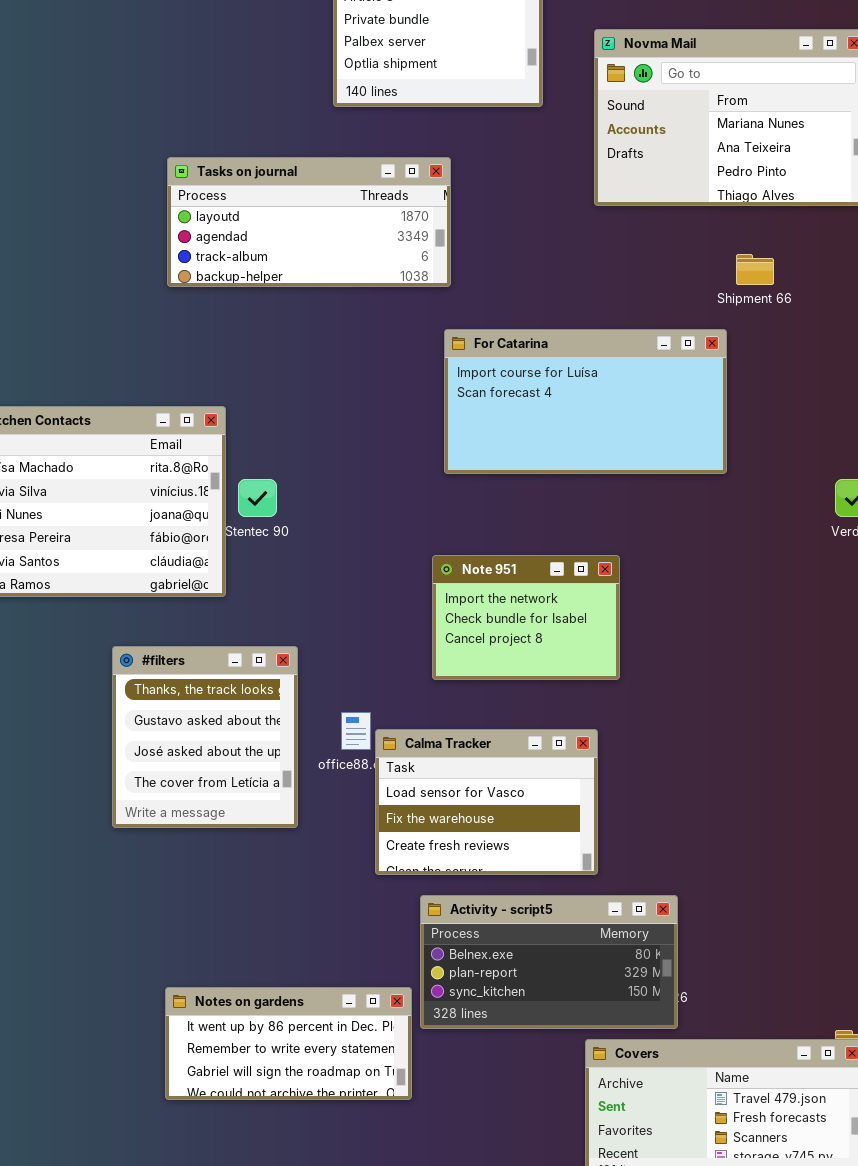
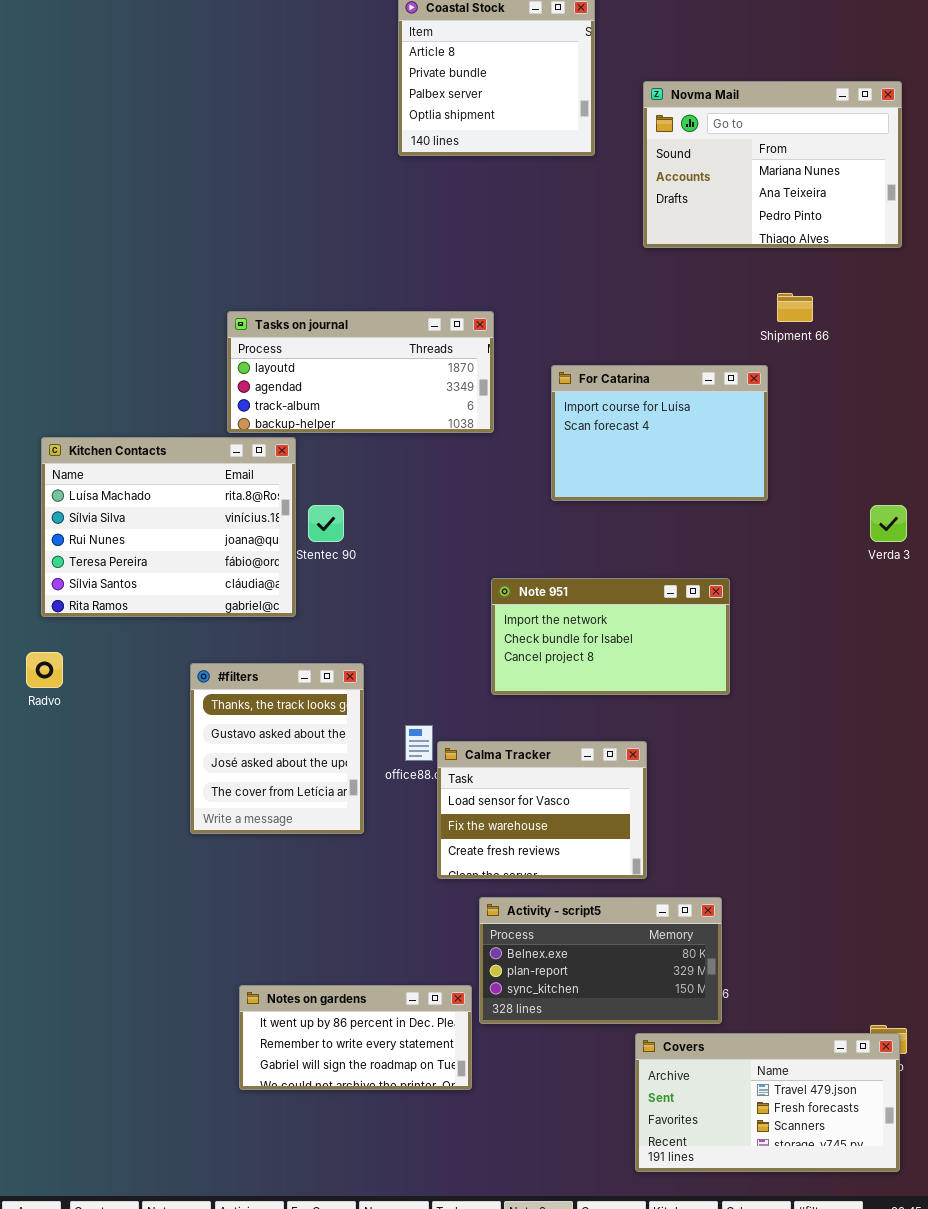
Tasks on journal: [167,157,451,287] -> [227,311,494,433], moved
For Catarina: [444,329,727,474] -> [551,365,768,501], resized
Note 951: [432,555,620,680] -> [491,578,730,695], resized

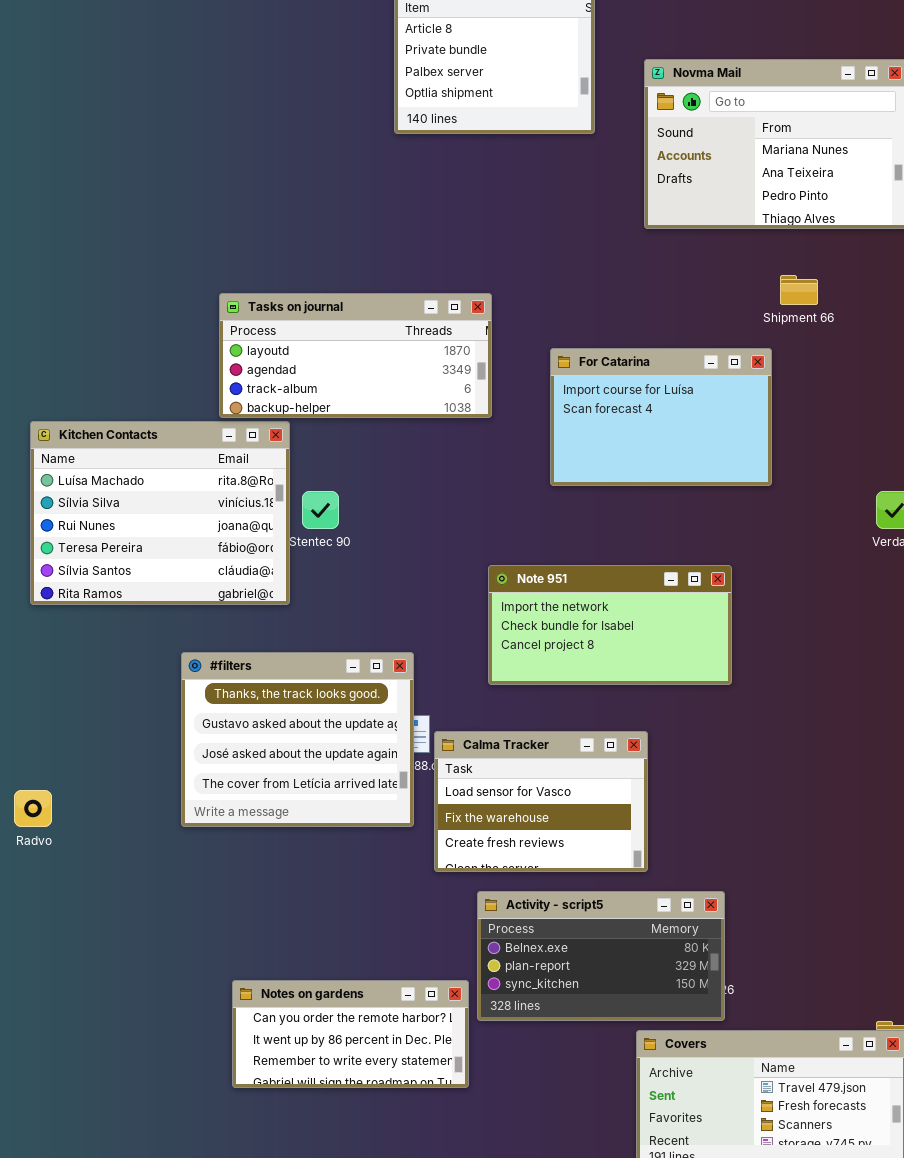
Radvo: [26,652,63,688] -> [14,790,52,827], moved
#filters: [190,663,364,834] -> [181,652,414,827], resized
Notes on gardens: [239,985,472,1090] -> [232,980,469,1088], scrolled up 1 row

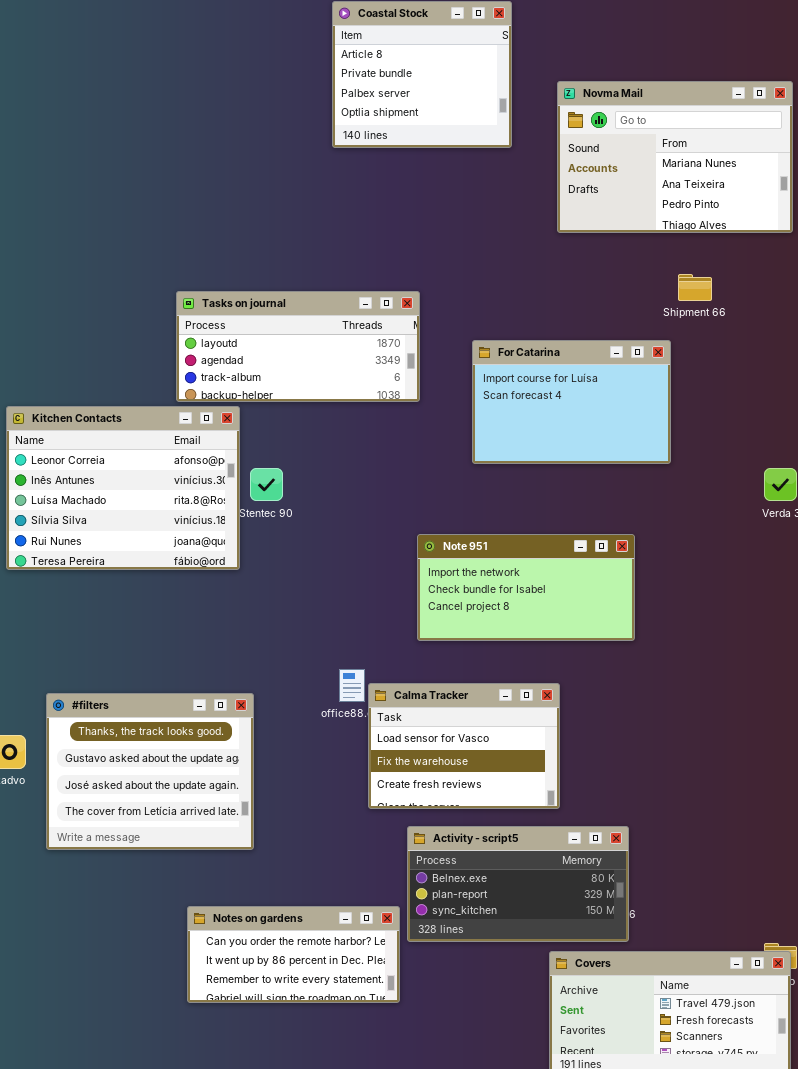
Kitchen Contacts: [30,421,290,605] -> [6,406,240,570], scrolled up 2 rows
#filters: [181,652,414,827] -> [46,693,254,850], moved

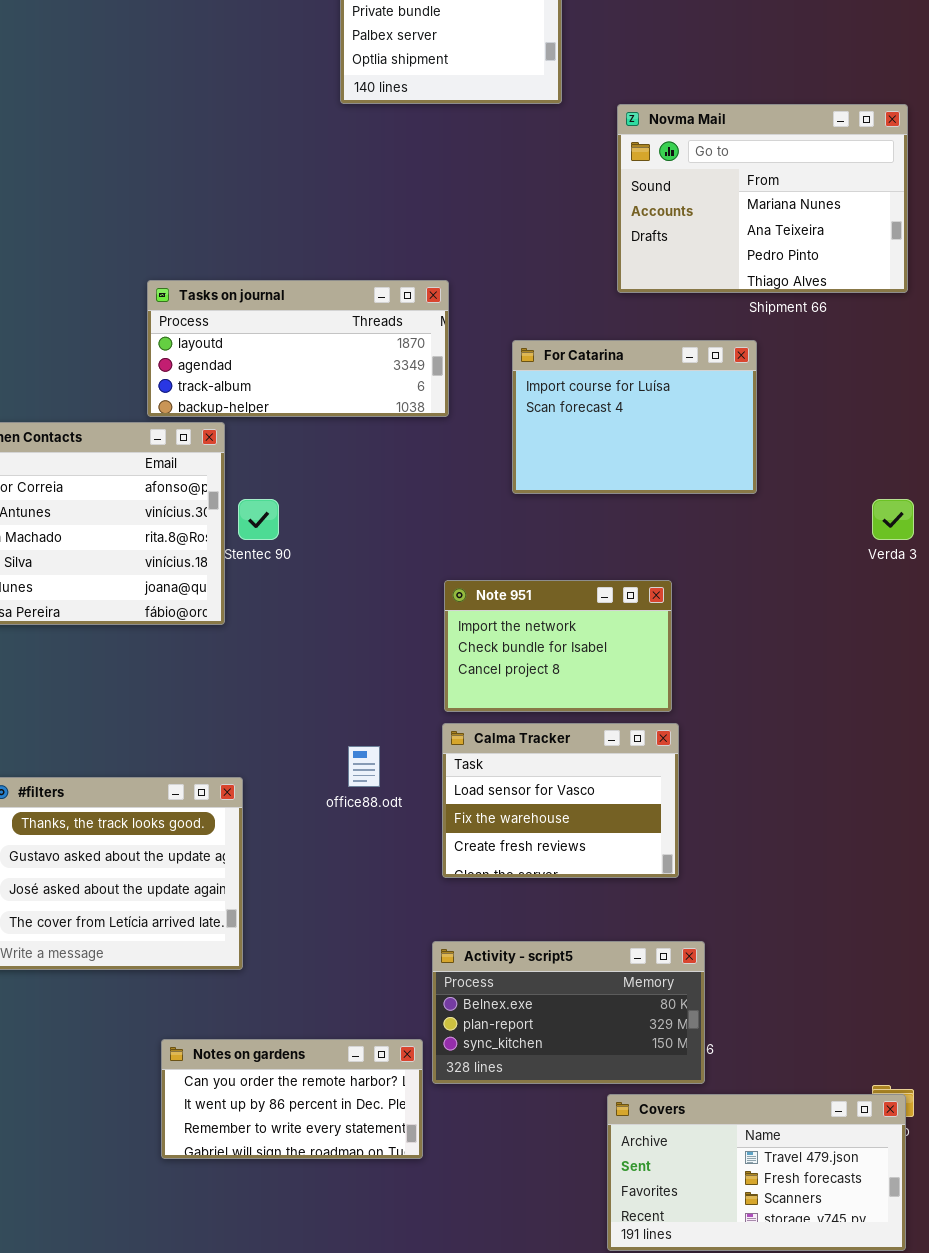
Novma Mail: [557,81,793,233] -> [617,104,908,293], moved
Note 951: [417,534,635,641] -> [444,580,672,712], resized
Calma Tracker: [368,683,560,809] -> [442,723,679,878], moved

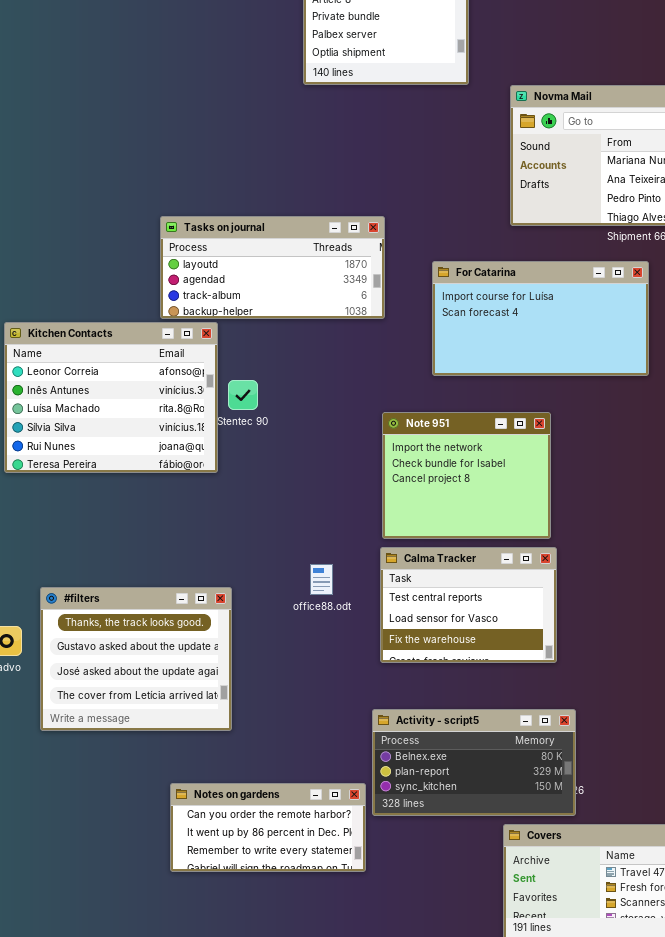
For Catarina: [512,340,757,494] -> [432,261,649,376], resized
Note 951: [444,580,672,712] -> [382,412,551,539], resized
Calma Tracker: [442,723,679,878] -> [380,547,557,663], scrolled up 1 row

